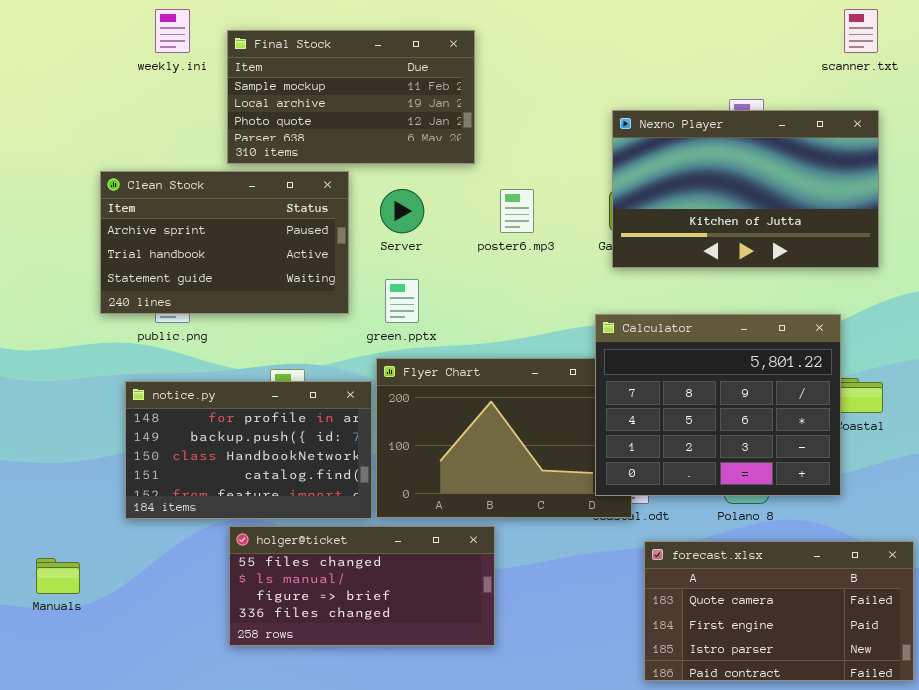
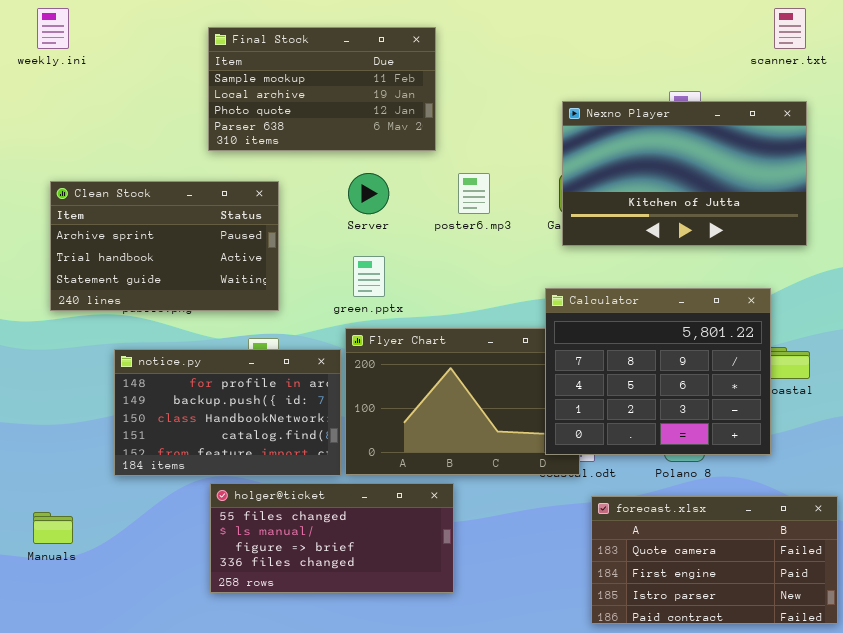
weekly.ini: [155,9,190,53] -> [37,8,69,49], moved
Clean Stock: [100,171,349,314] -> [50,181,279,311], moved

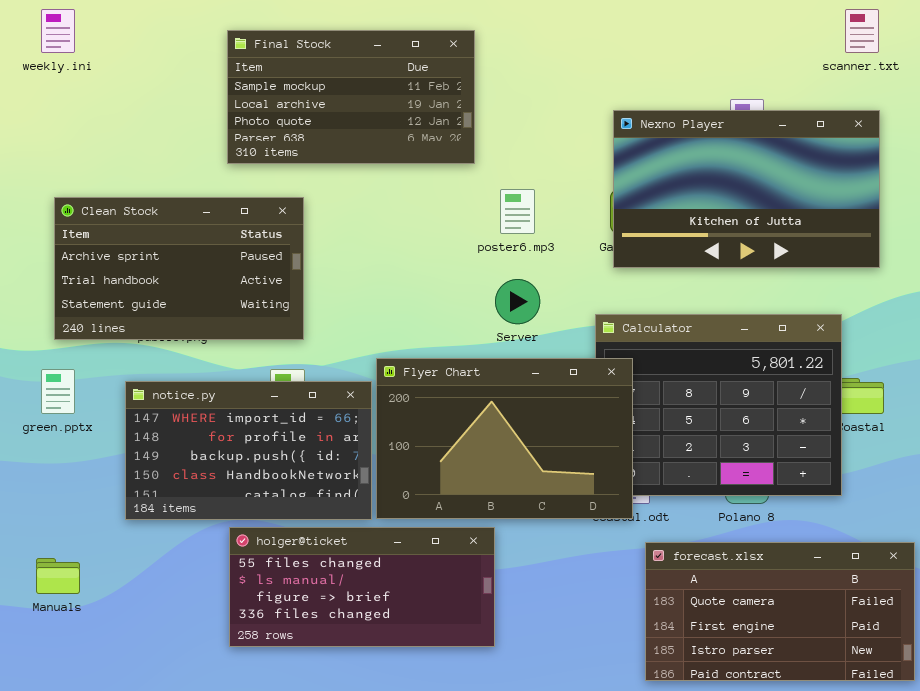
Server: [348,173,389,214] -> [495,279,540,324], moved
green.pptx: [353,256,385,297] -> [41,369,75,414], moved
Flyer Chart: [345,328,580,475] -> [376,358,633,519], raised
notice.py: [114,349,341,476] -> [125,381,372,520], scrolled up 1 row

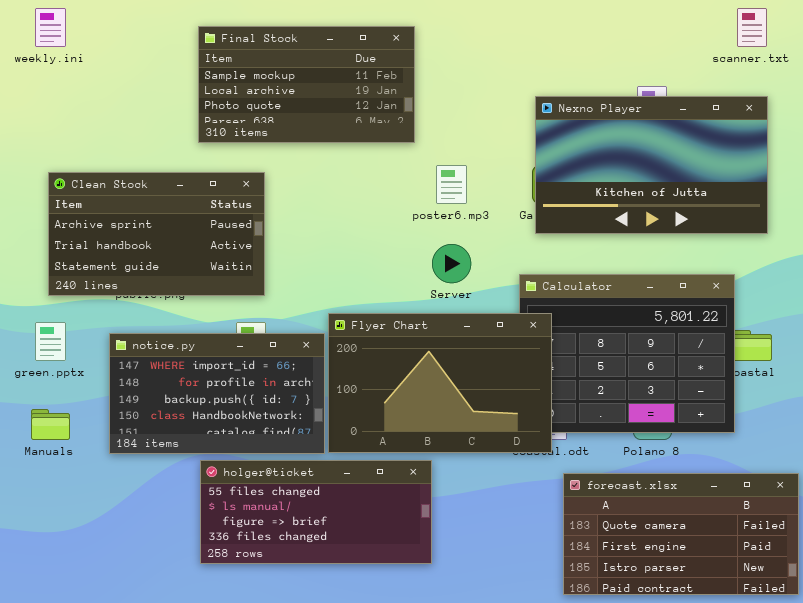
Manuals: [36,558,80,594] -> [31,409,70,440], moved

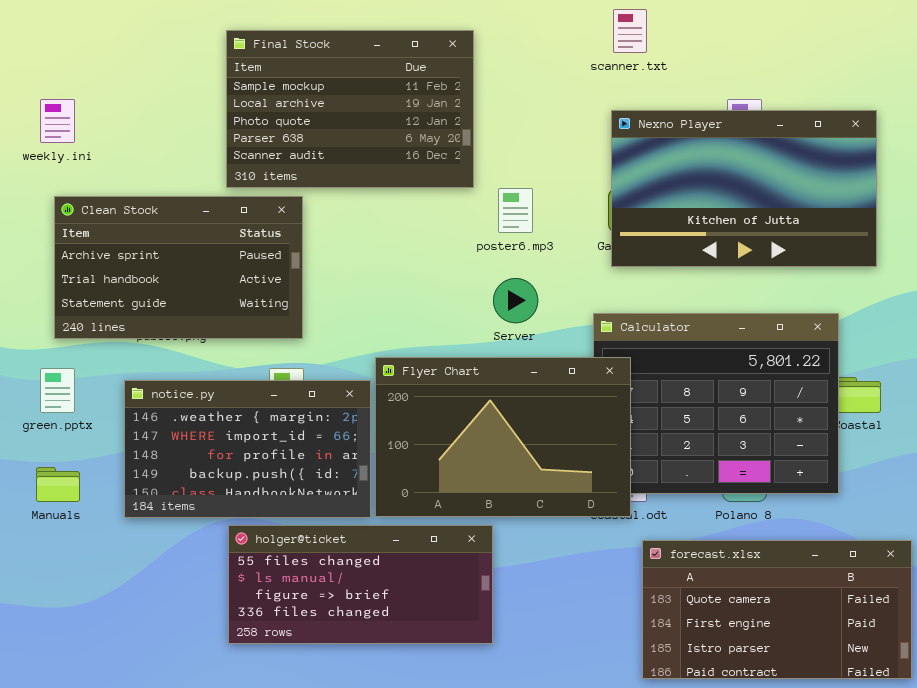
weekly.ini: [35,8,66,47] -> [40,99,75,143], moved
scanner.txt: [737,8,767,47] -> [613,9,647,53], moved
Final Stock: [198,26,415,143] -> [226,30,474,188], resized
notice.py: [109,333,325,454] -> [124,380,371,518], scrolled up 1 row

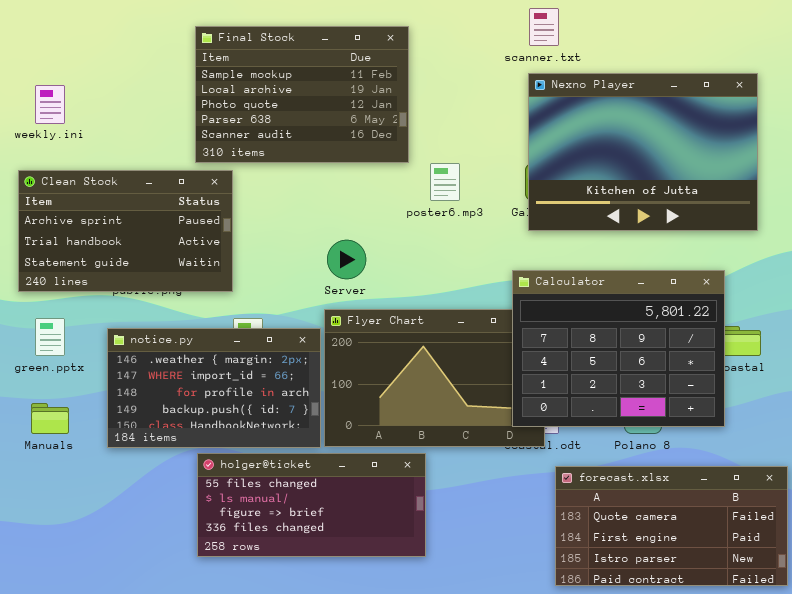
Nexno Player: [611,110,877,267] -> [528,73,758,231], resized
Clean Stock: [54,196,303,339] -> [18,170,233,292], moved
Server: [493,278,538,323] -> [327,240,366,279], moved
Calculator: [593,313,839,494] -> [512,270,725,427], raised

